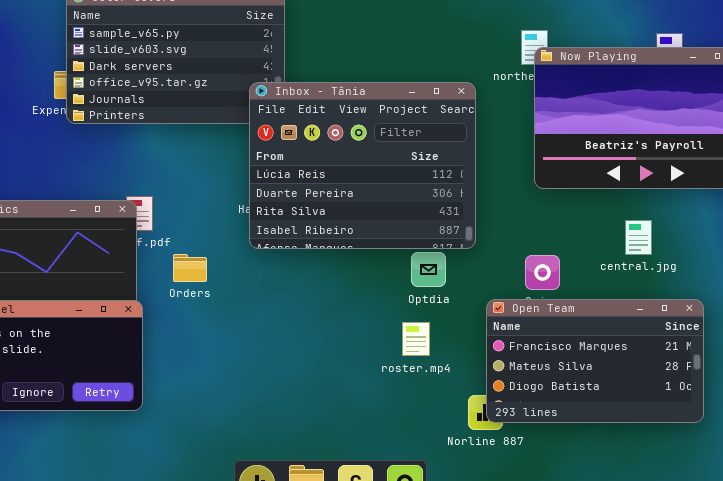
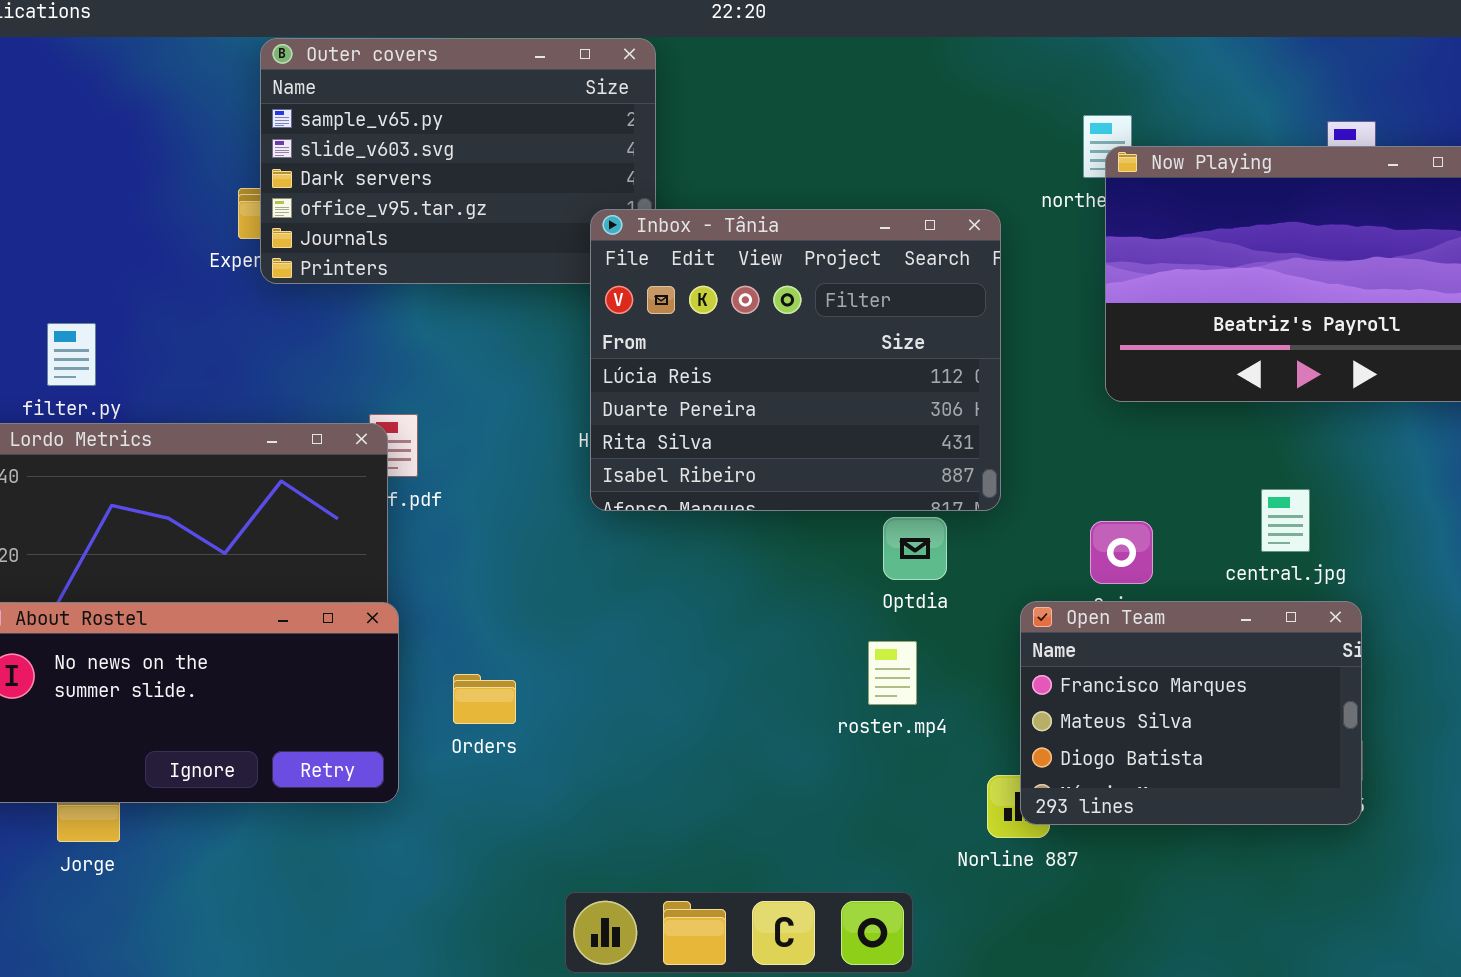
central.jpg: [625,220,652,255] -> [1261,489,1310,552], moved
Orders: [173,254,207,282] -> [453,674,516,724], moved
Open Team: [486,299,704,423] -> [1020,601,1362,825], resized

